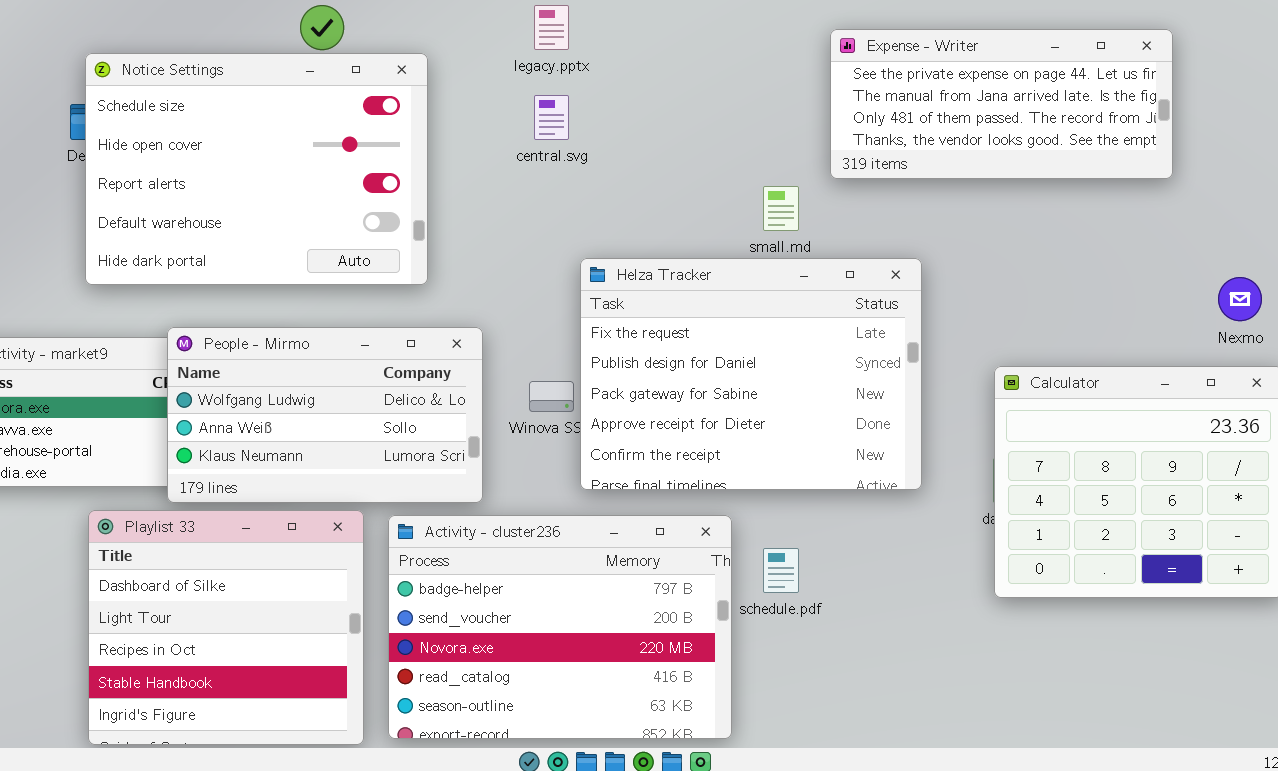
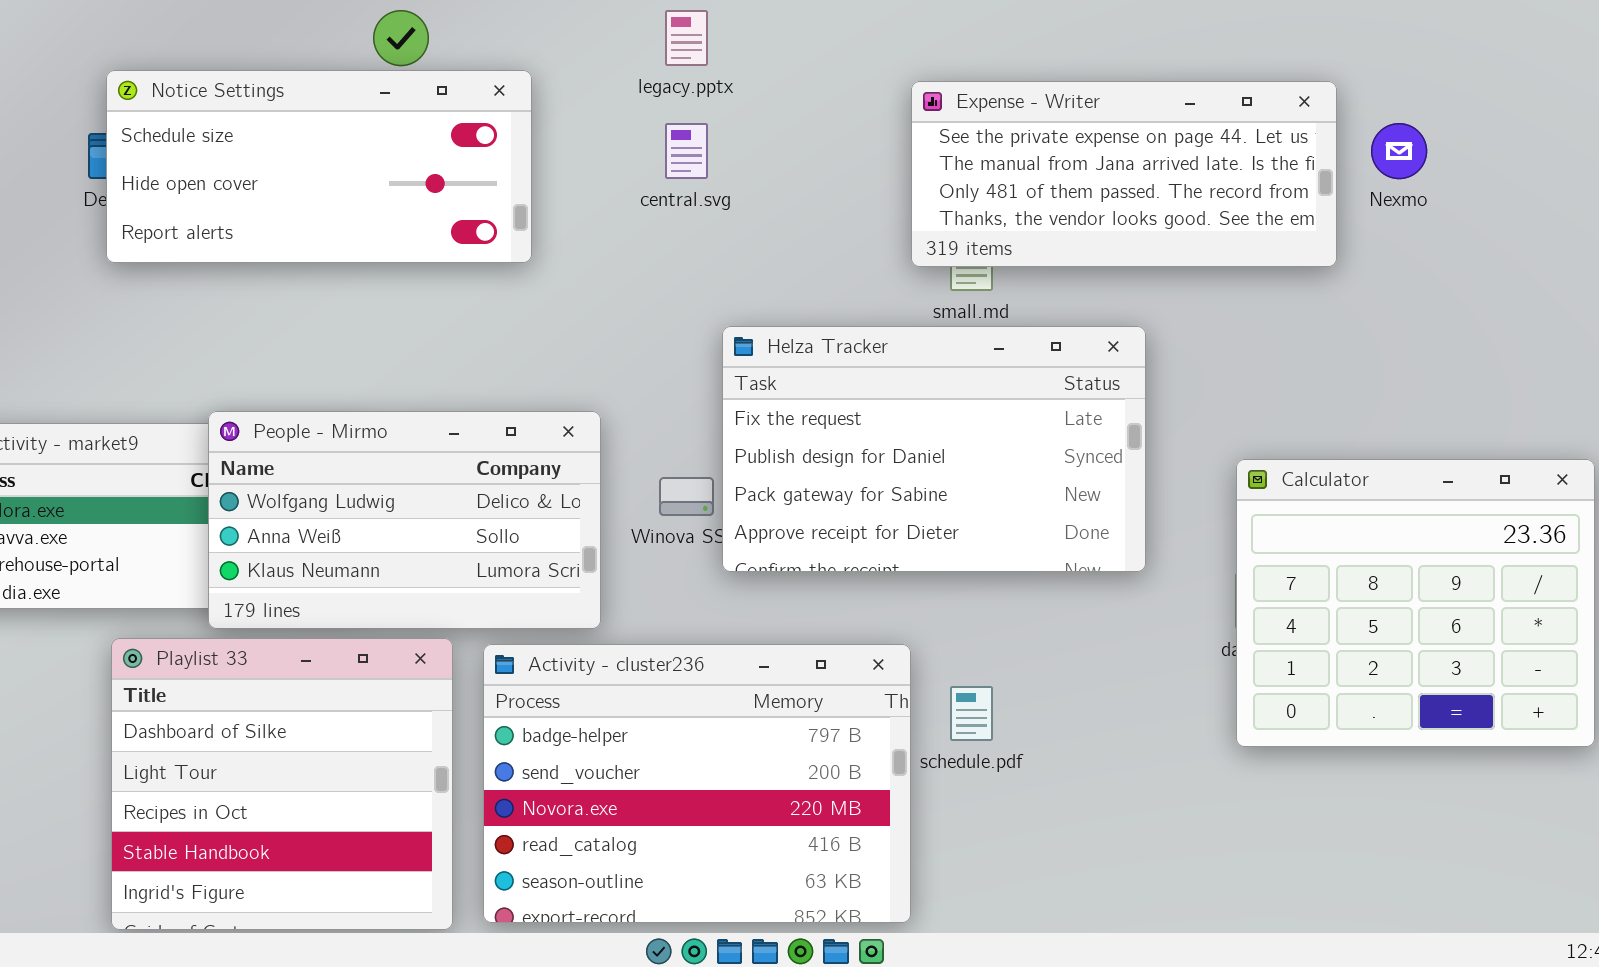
Expense - Writer: [830,29,1173,179] -> [911,81,1337,267], moved
Notice Settings: [85,53,428,285] -> [106,70,532,263], resized
Helza Tracker: [580,258,922,490] -> [722,326,1146,572], resized
Nexmo: [1218,277,1262,321] -> [1371,123,1427,179], moved

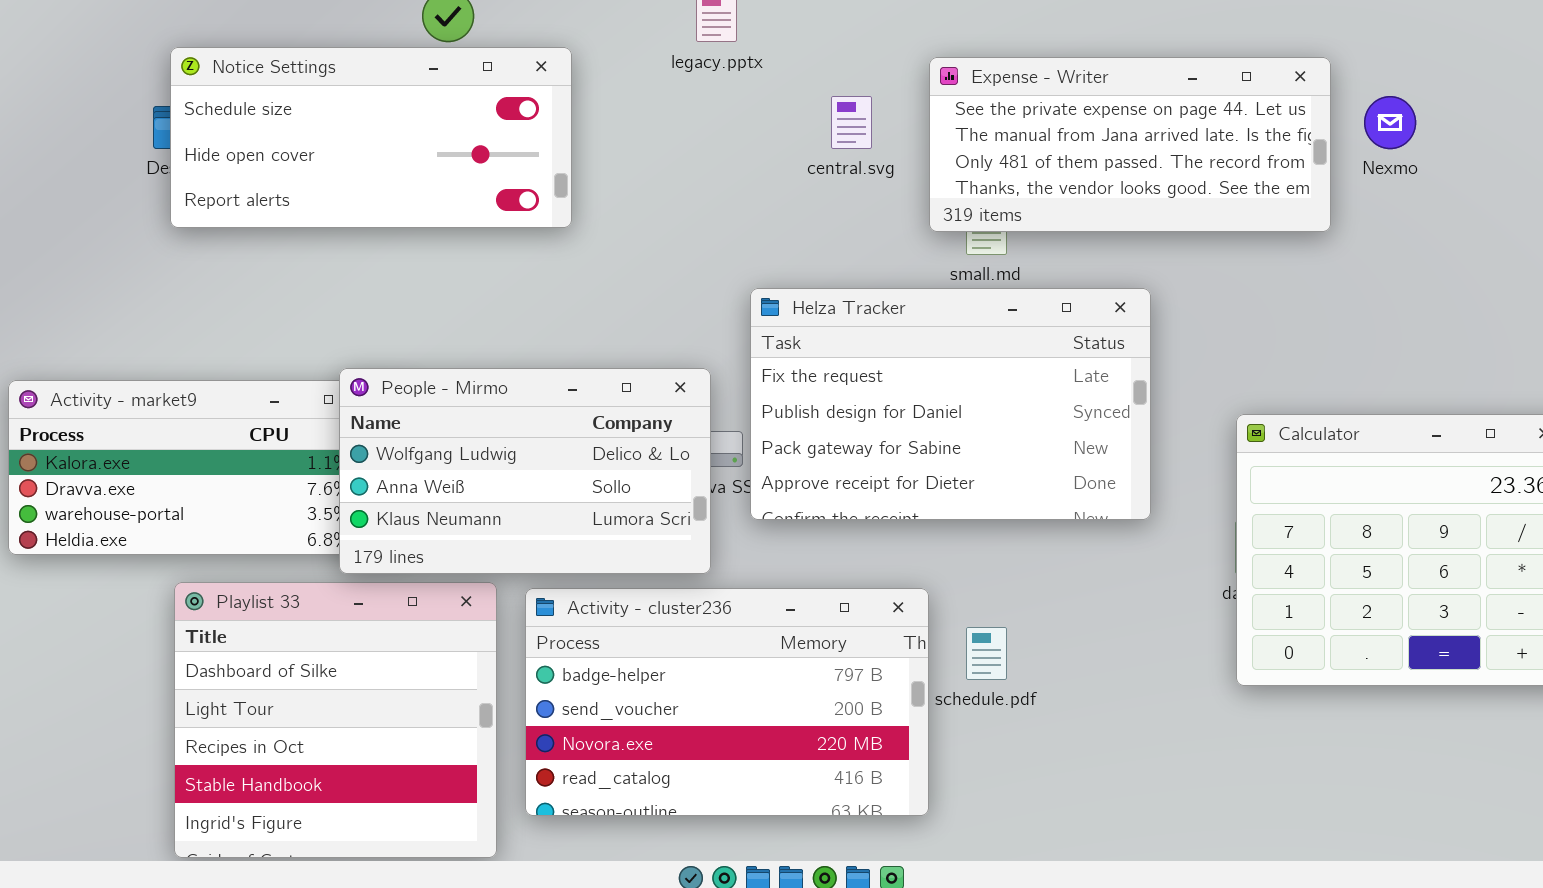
central.svg: [665,123,708,179] -> [831,96,872,149], moved
People - Mirmo: [208,411,601,629] -> [339,368,711,574], moved
Activity - cluster236: [483,644,911,923] -> [525,588,929,816], resized

